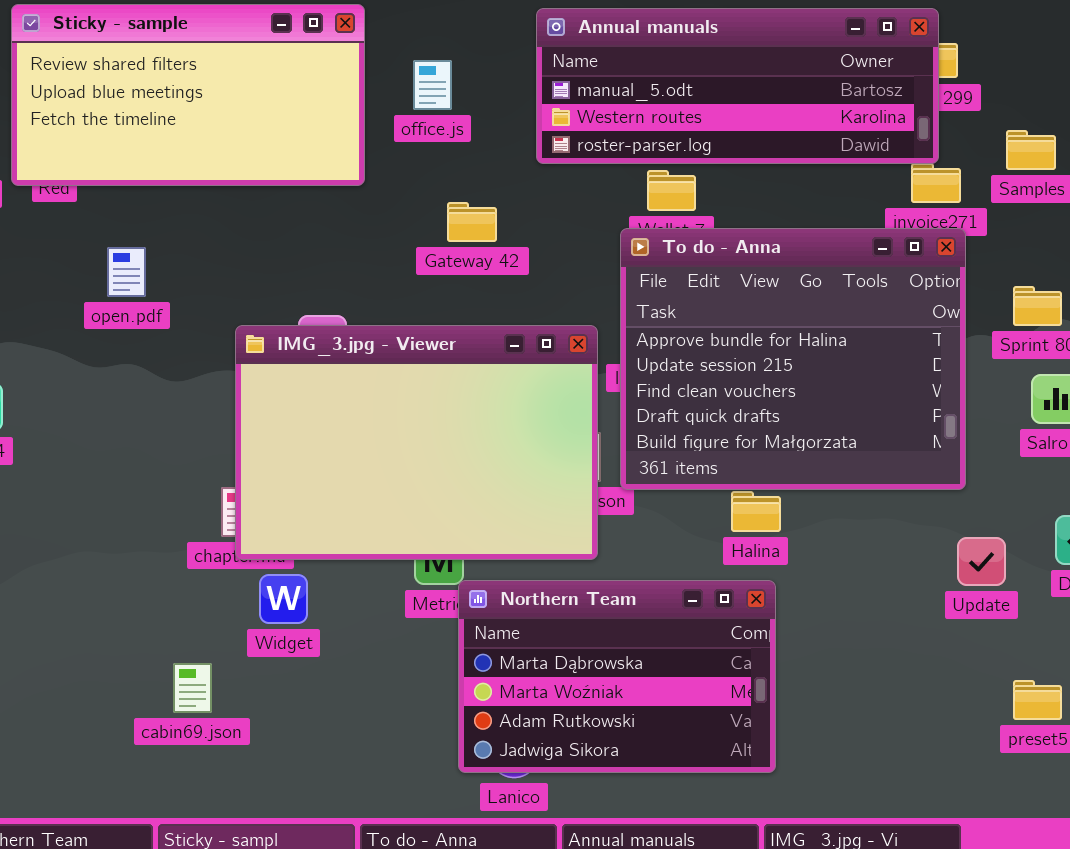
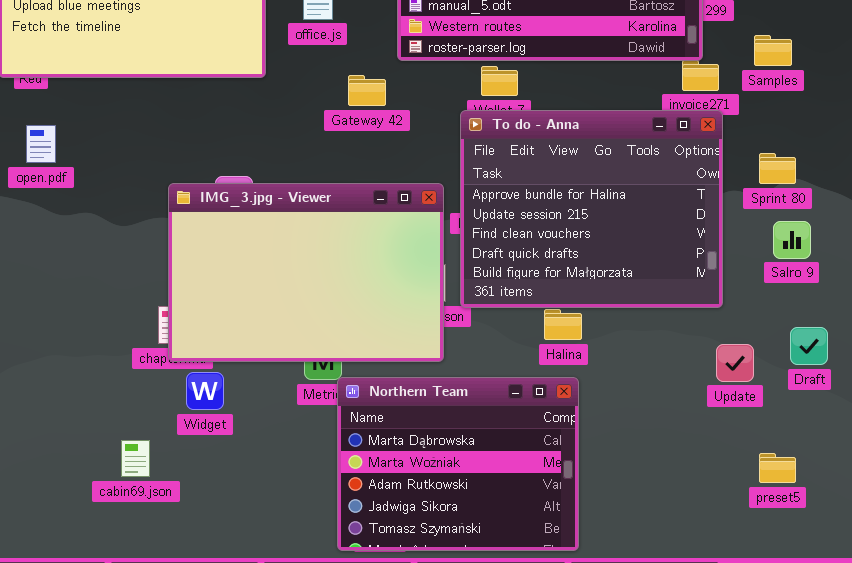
Gateway 42: [447,202,497,242] -> [348,75,386,106], moved
open.pdf: [107,247,146,297] -> [26,125,56,163], moved
Northern Team: [458,580,776,773] -> [337,377,579,551], resized

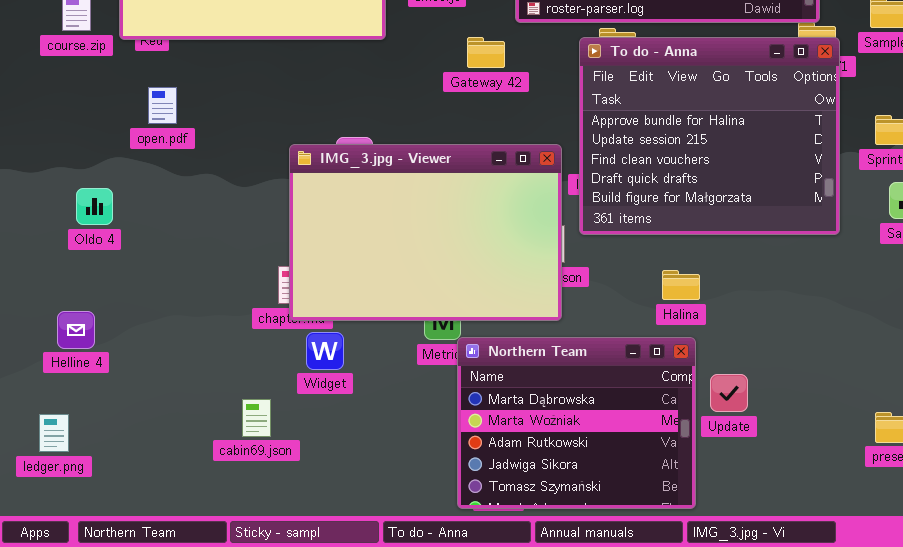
To do - Anna: [460,110,723,308] -> [579,37,840,235], moved
Update: [716,344,754,382] -> [710,374,748,412], moved

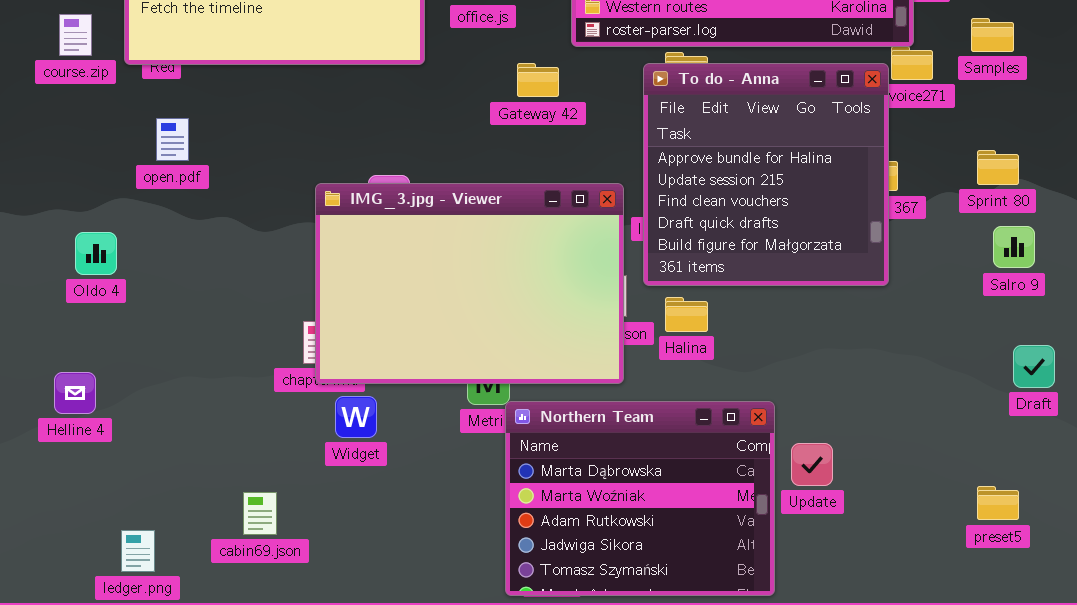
To do - Anna: [579,37,840,235] -> [643,63,889,286], resized
Halina: [662,270,700,300] -> [665,297,708,332], moved
cabin69.json: [242,399,271,437] -> [243,492,277,535], moved
ledger.png: [39,414,69,452] -> [121,530,155,572], moved

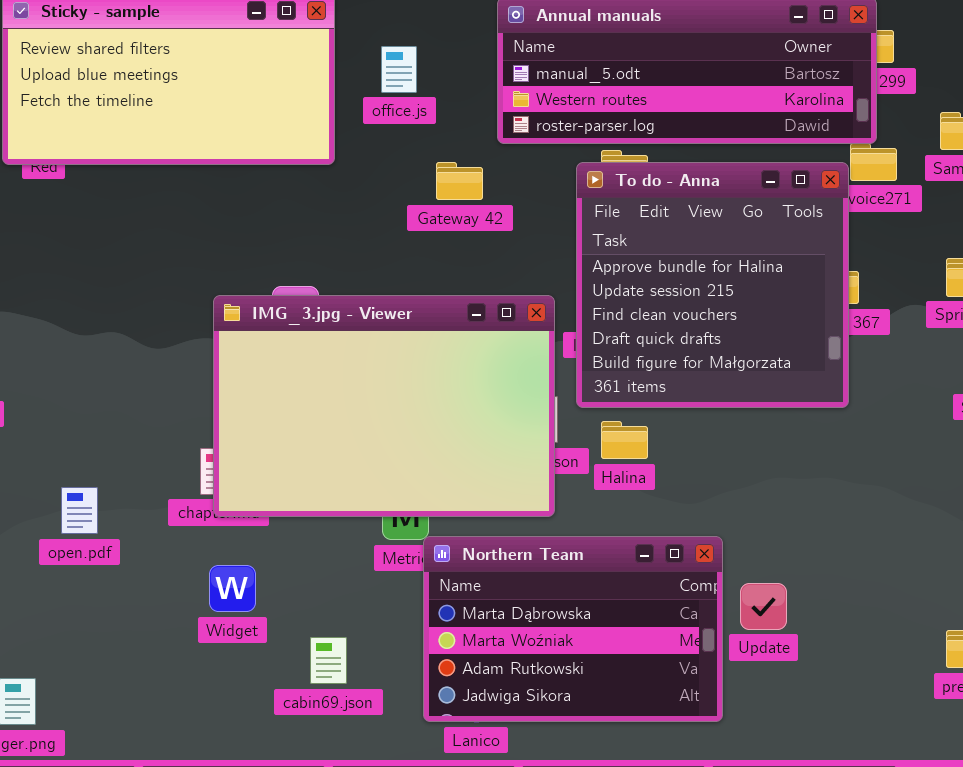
open.pdf: [156,118,189,161] -> [61,487,98,534], moved
Widget: [335,396,377,438] -> [209,565,256,612], moved
Northern Team: [505,401,775,596] -> [423,536,723,722], resized
cabin69.json: [243,492,277,535] -> [310,637,347,684], moved

